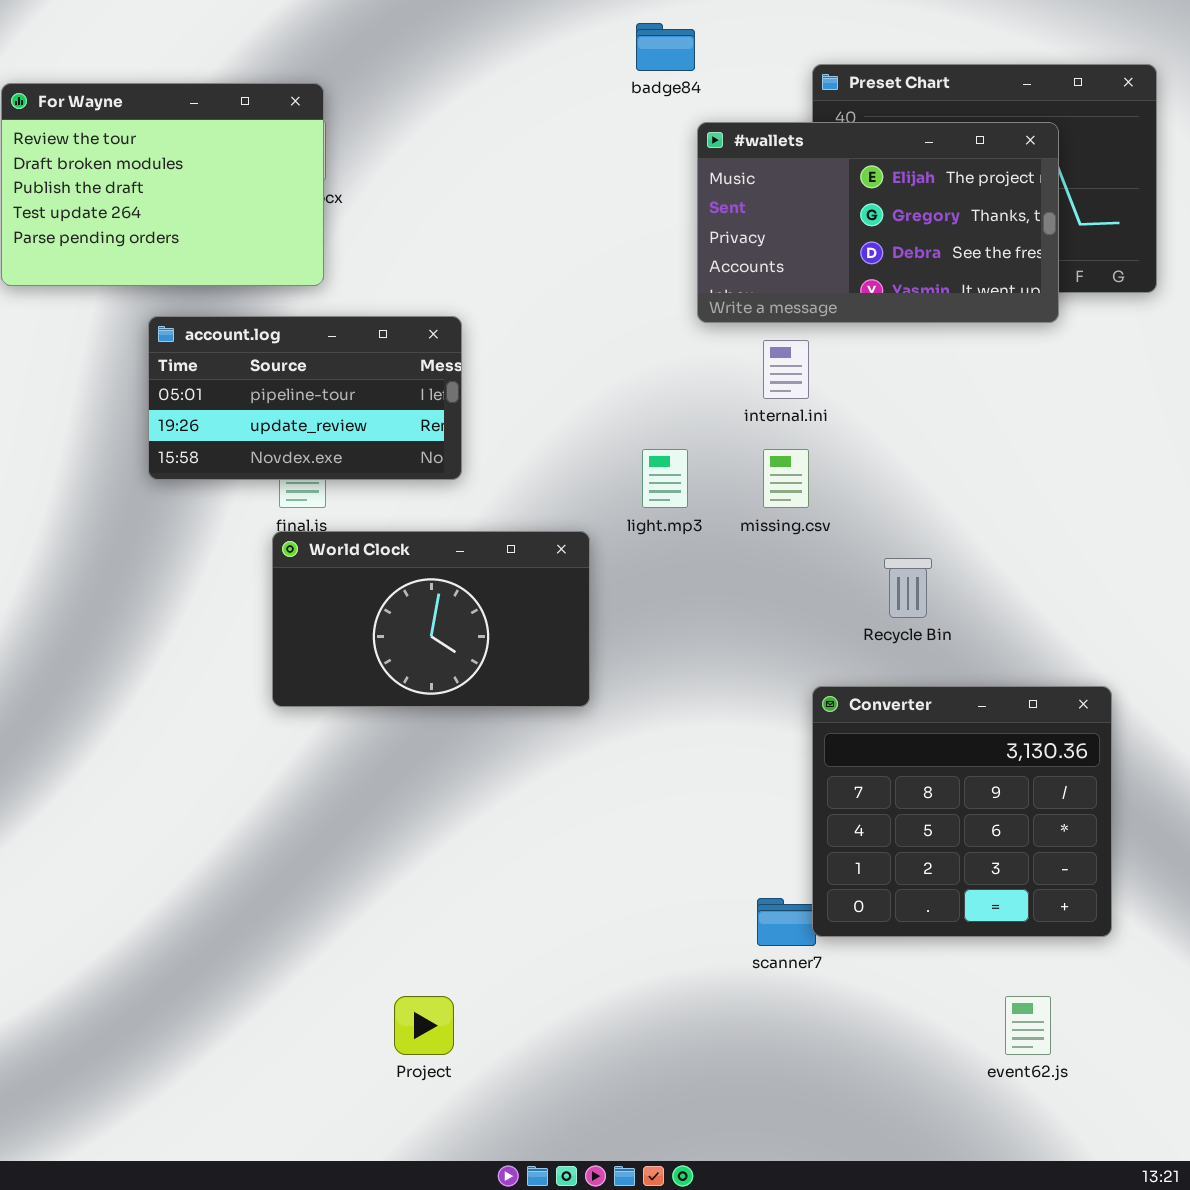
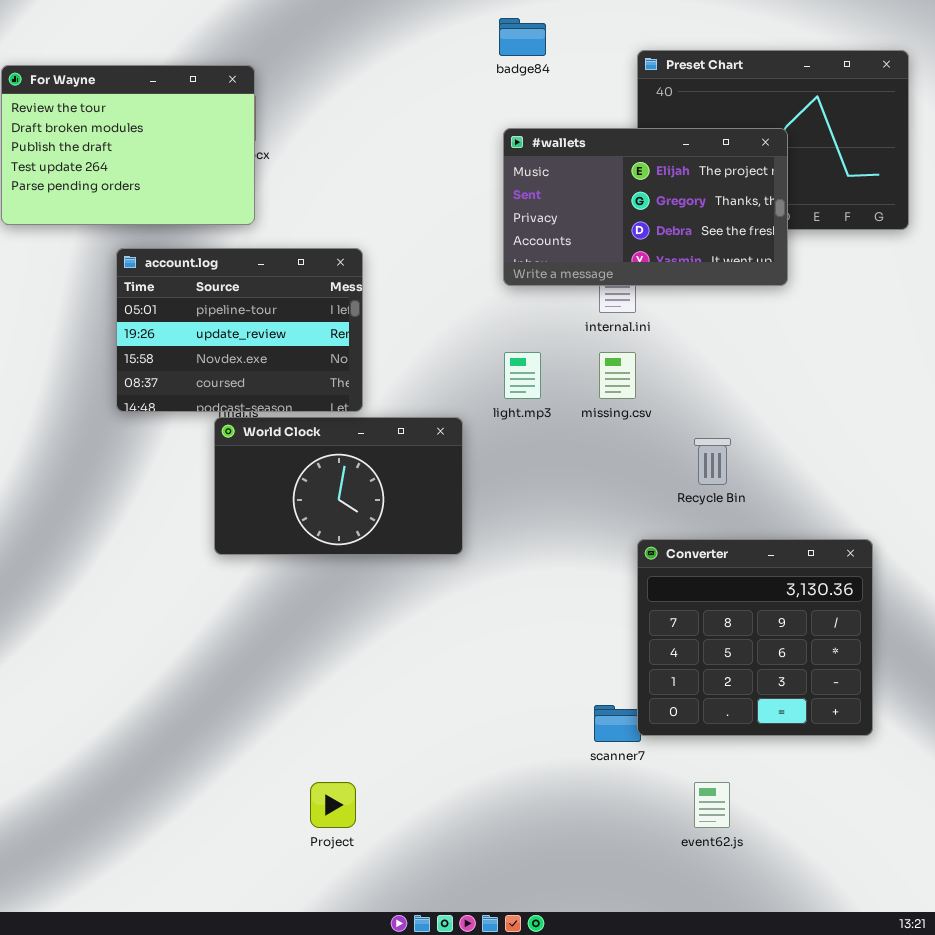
#wallets: [697,122,1059,323] -> [503,128,788,286], moved
account.log: [148,316,462,480] -> [116,248,363,412], resized
event62.js: [1005,996,1051,1055] -> [694,782,730,828], moved

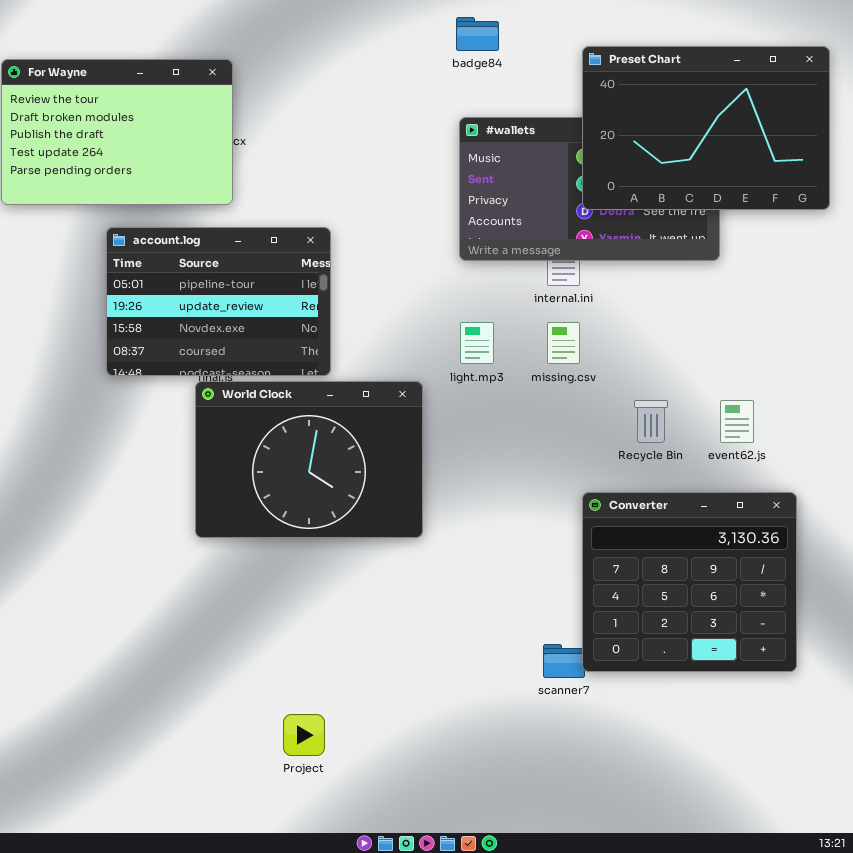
Preset Chart: [637,50,909,230] -> [582,46,830,210], raised
World Clock: [214,417,463,555] -> [195,381,423,538], resized
event62.js: [694,782,730,828] -> [720,400,754,443], moved

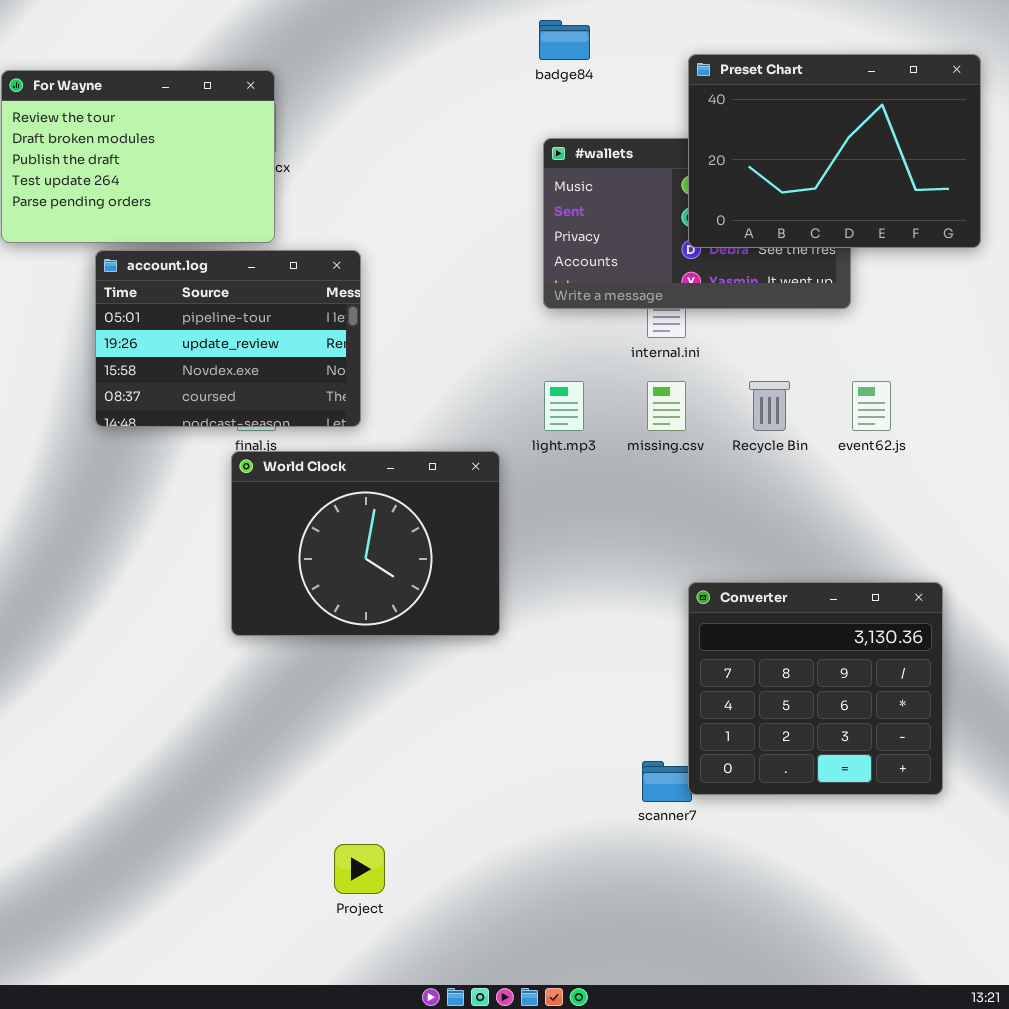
account.log: [106,227,331,376] -> [95,250,361,427], moved
Recycle Bin: [634,400,668,443] -> [749,381,790,431], moved
event62.js: [720,400,754,443] -> [852,381,891,431], moved

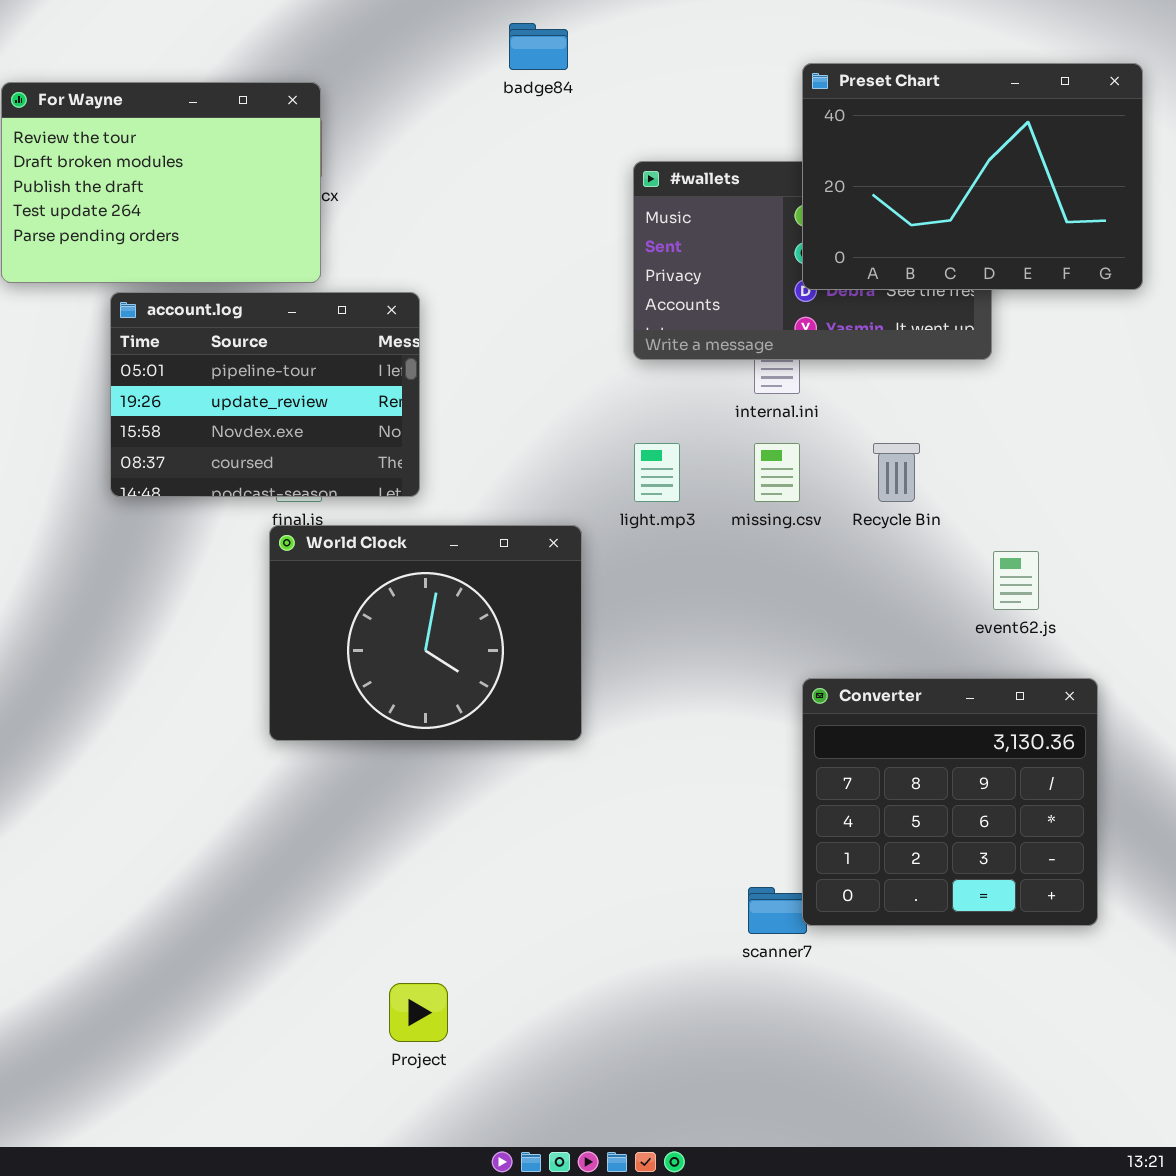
badge84: [539,20,590,60] -> [509,23,568,70], moved
event62.js: [852,381,891,431] -> [993,551,1039,610], moved

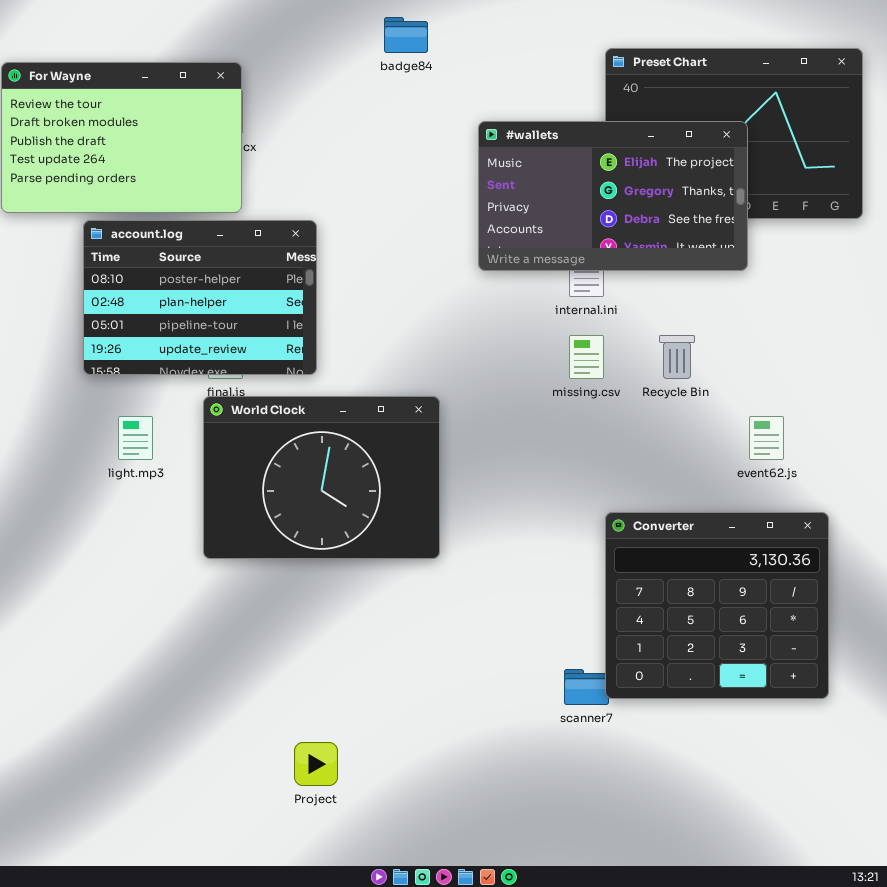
#wallets: [633,161,992,360] -> [478,121,748,271], raised
account.log: [110,292,420,497] -> [83,220,317,375], scrolled up 2 rows
light.mp3: [634,443,680,502] -> [118,416,153,460], moved

